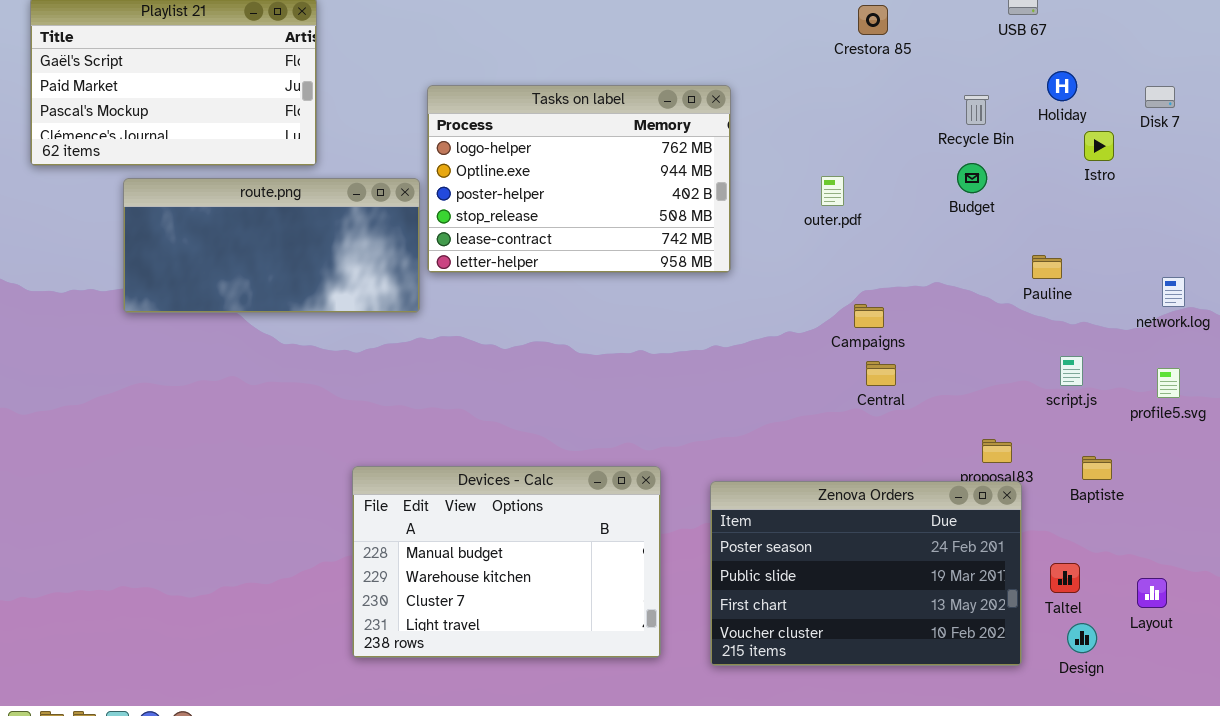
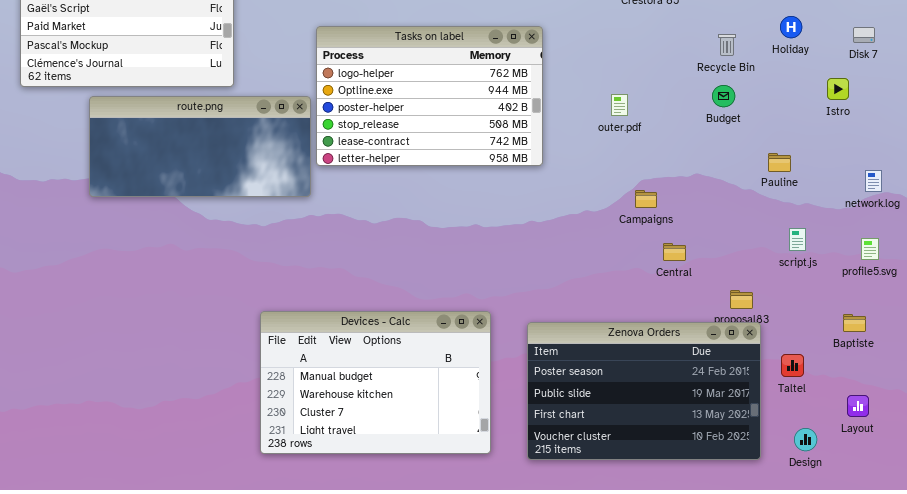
Istro: [1084,131,1114,161] -> [827,78,849,100], moved
Central: [866,361,896,386] -> [663,243,686,261], moved
Baptiste: [1082,456,1112,480] -> [843,314,866,332], moved
Taltel: [1050,563,1080,593] -> [781,354,804,377], moved

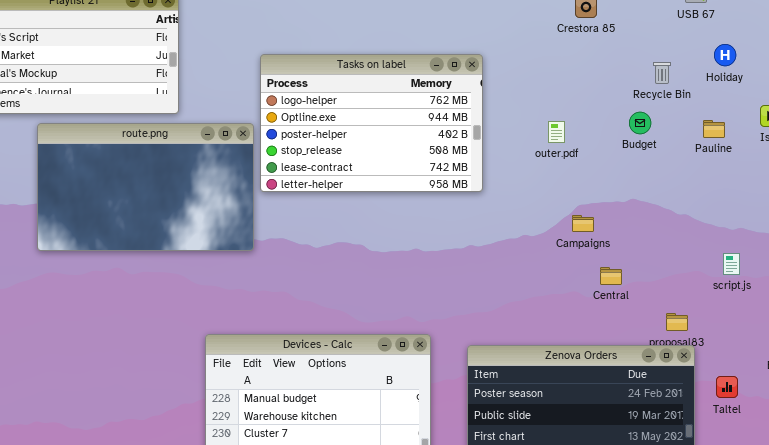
Budget: [712,85,735,107] -> [629,112,651,134], moved
route.png: [89,96,311,197] -> [37,123,254,251], resized
Pauline: [768,153,791,172] -> [703,120,725,138], moved

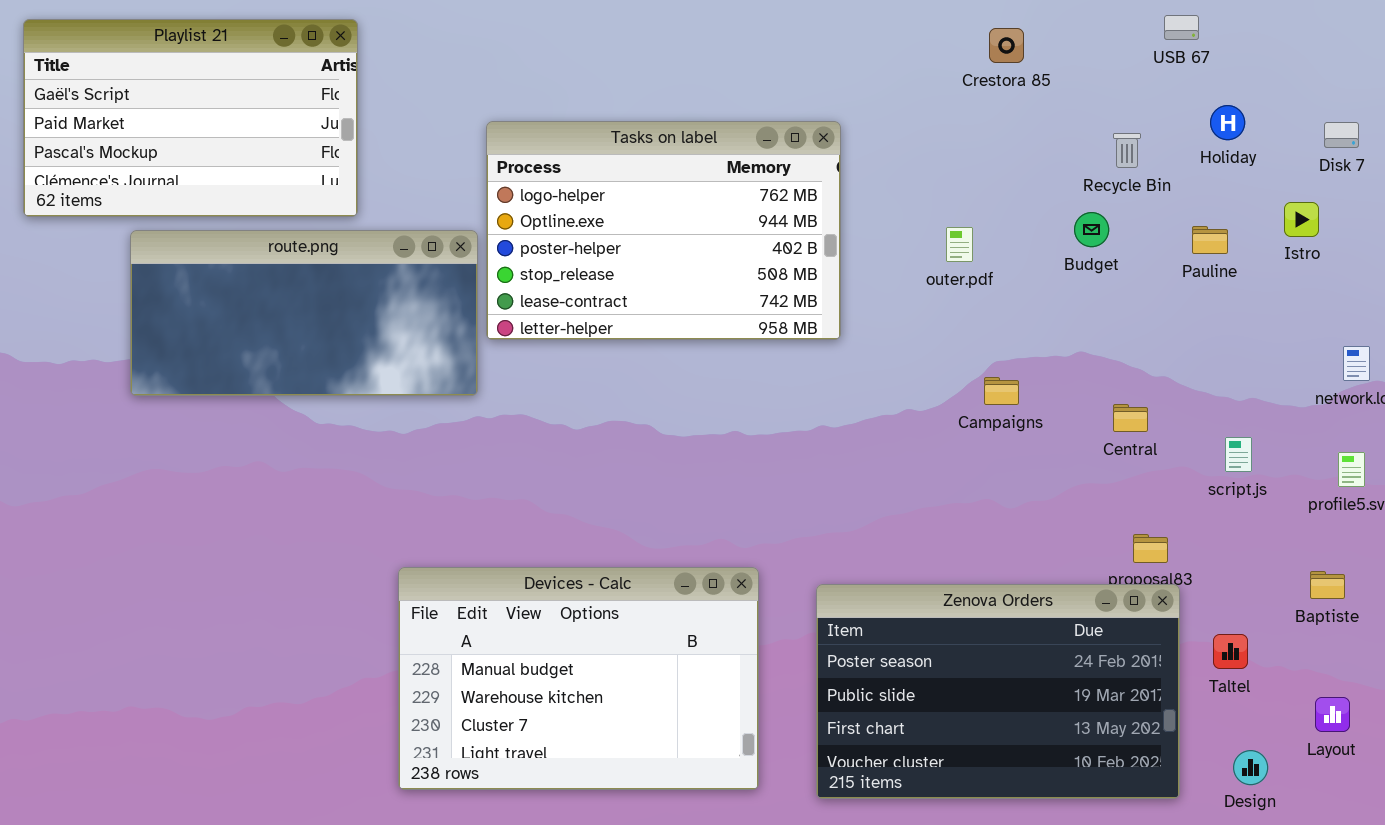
route.png: [37,123,254,251] -> [130,230,478,396], resized
Central: [600,267,622,285] -> [1113,404,1148,432], moved

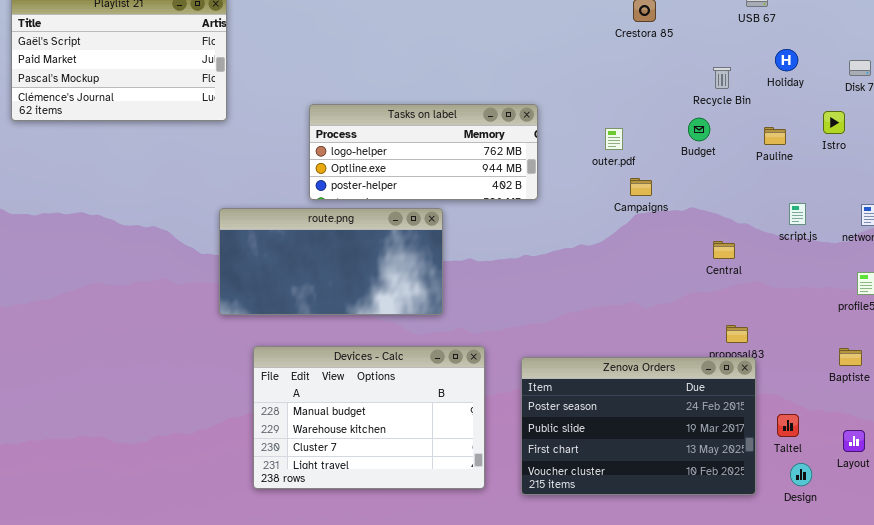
Tasks on label: [486,121,841,340] -> [309,104,538,200], resized
route.png: [130,230,478,396] -> [219,208,443,315], moved
Campaigns: [984,377,1019,405] -> [630,178,652,196], moved
script.js: [1225,437,1252,472] -> [789,203,806,225], moved
Taltel: [1213,634,1248,669] -> [777,414,799,437], moved

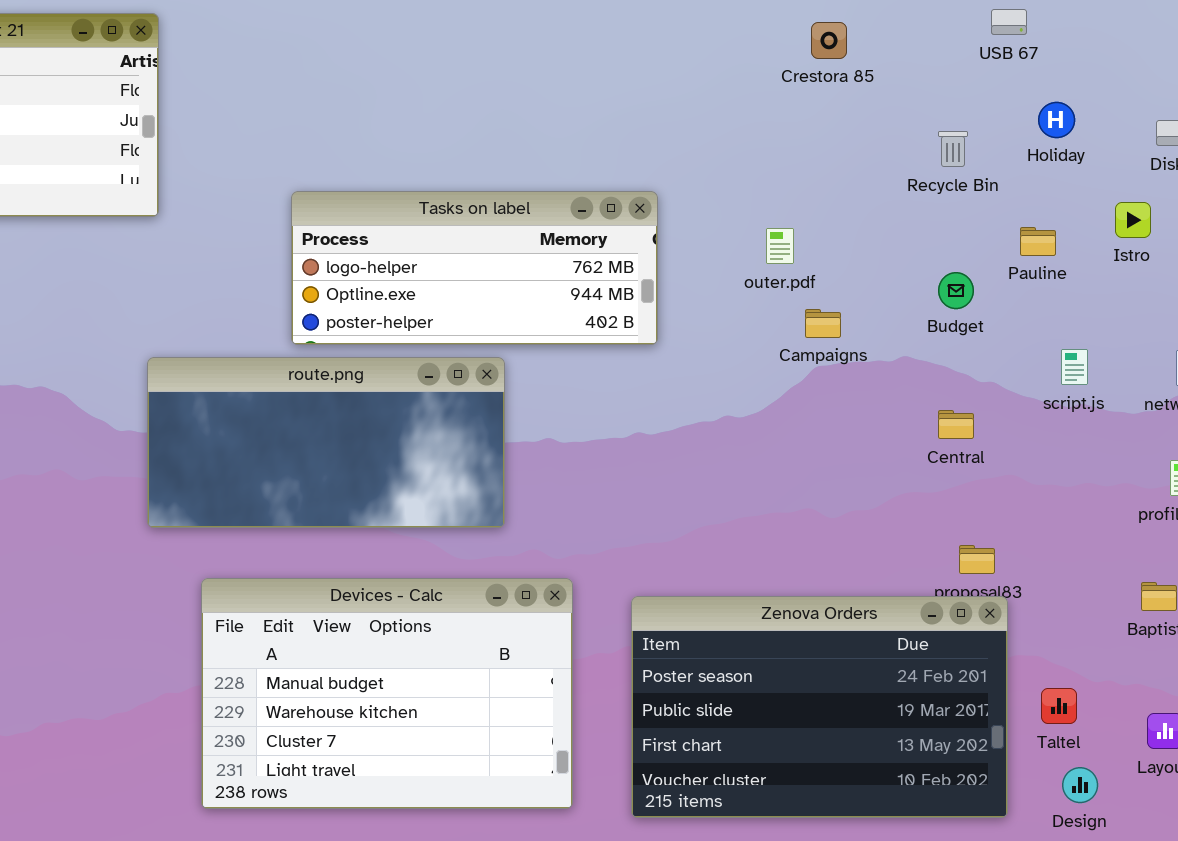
Budget: [688,118,710,141] -> [938,272,974,309], moved

